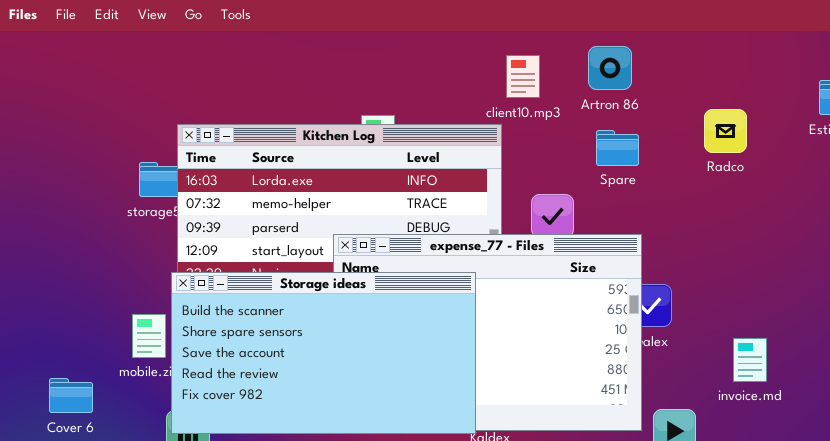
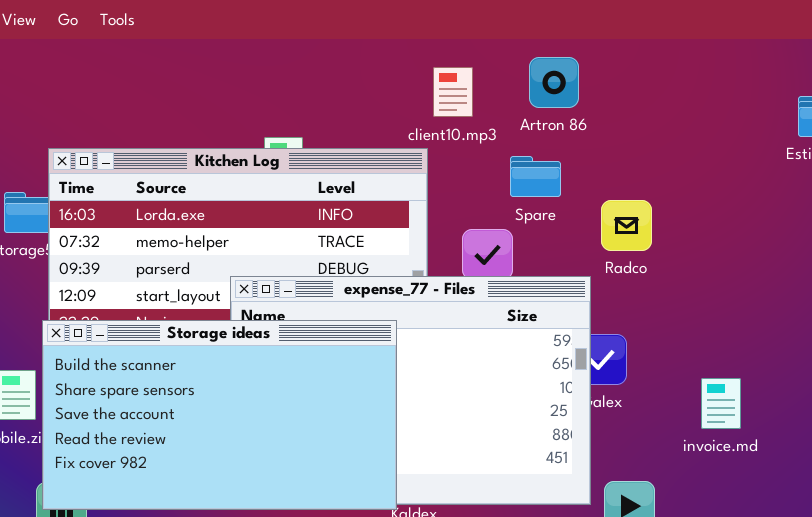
Radco: [704,109,747,153] -> [601,200,652,251], moved
Spare: [596,130,639,166] -> [510,156,561,197], moved
invoice.md: [733,338,767,382] -> [701,378,741,429], moved

